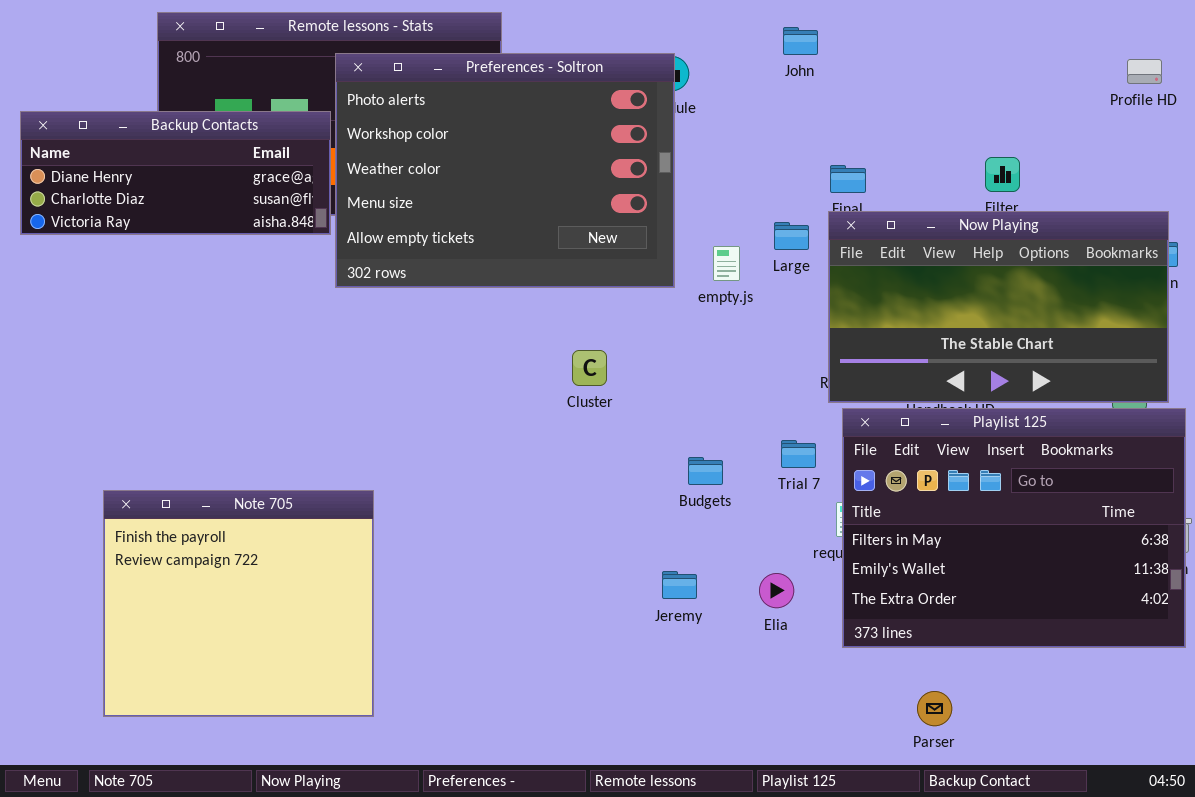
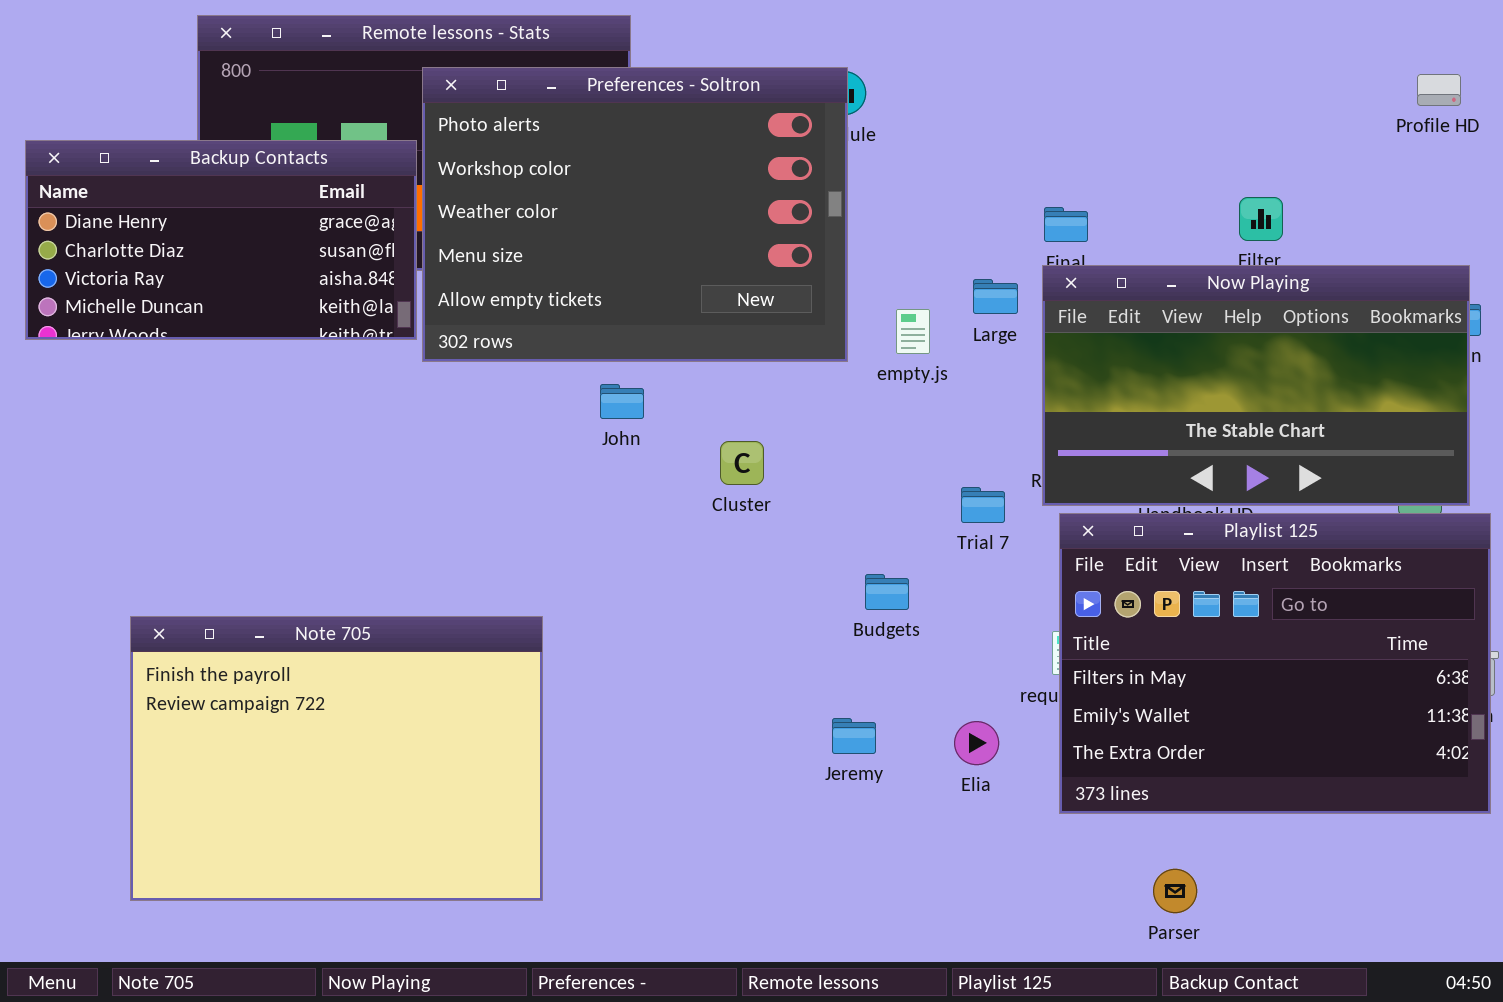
John: [783,27,818,55] -> [600,384,644,419], moved
Backup Contacts: [20,111,331,235] -> [25,140,417,340], resized
Trial 7: [781,440,816,468] -> [961,487,1005,523], moved
Note 705: [103,490,374,717] -> [130,616,543,901], resized

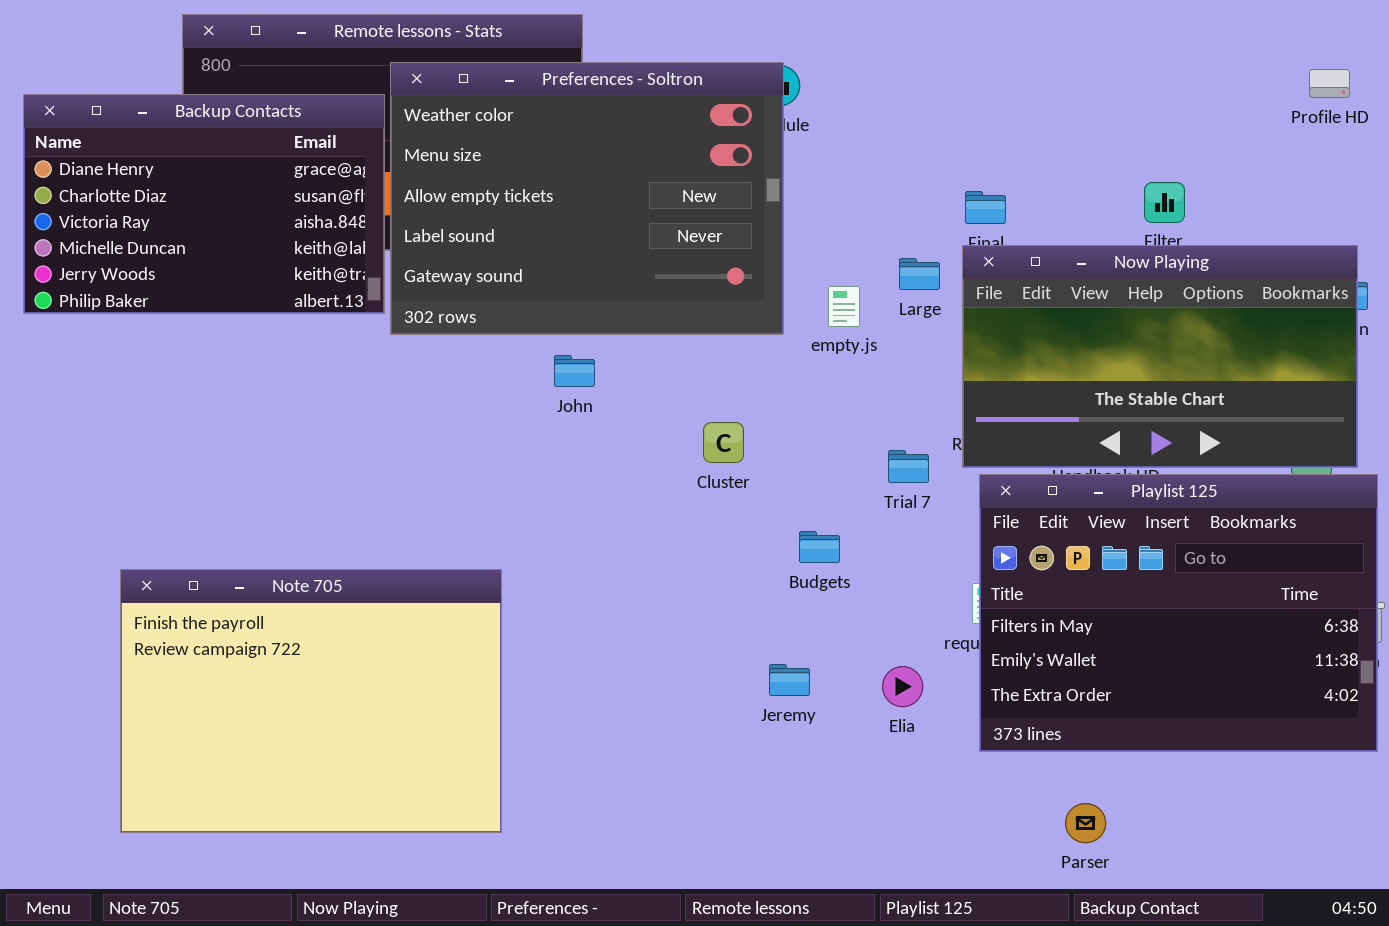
Preferences - Soltron: [422,67,848,362] -> [390,62,784,335], scrolled down 2 rows
Backup Contacts: [25,140,417,340] -> [23,94,385,314], resized
Cluster: [720,441,764,485] -> [703,422,744,463], moved

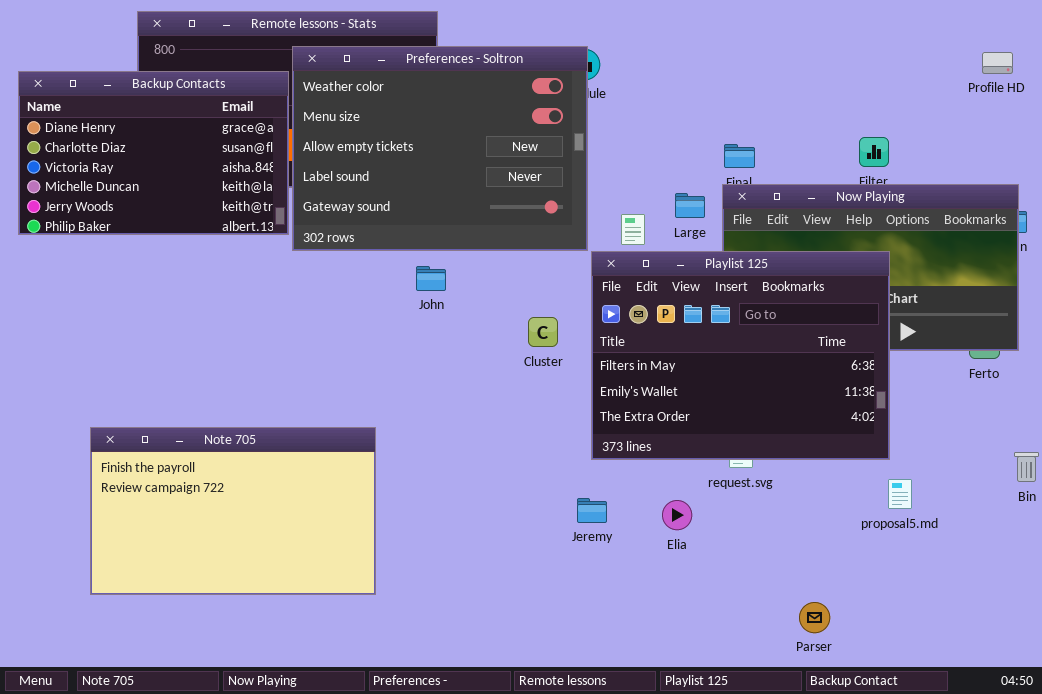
Playlist 125: [979,474,1378,752] -> [591,251,890,460], moved
Note 705: [120,569,502,833] -> [90,427,376,595], resized

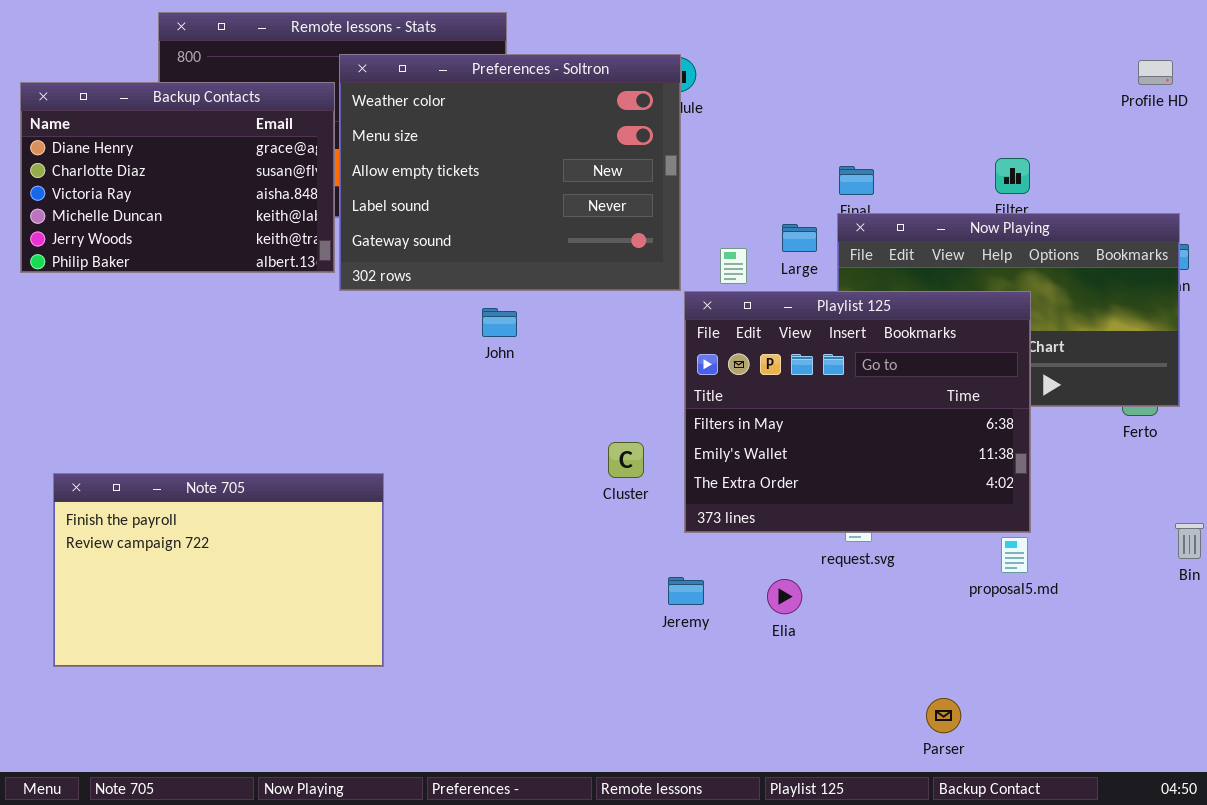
Cluster: [528,317,558,347] -> [608,442,644,478], moved
Note 705: [90,427,376,595] -> [53,473,384,667], moved
proposal5.md: [888,479,912,509] -> [1001,537,1028,573], moved

